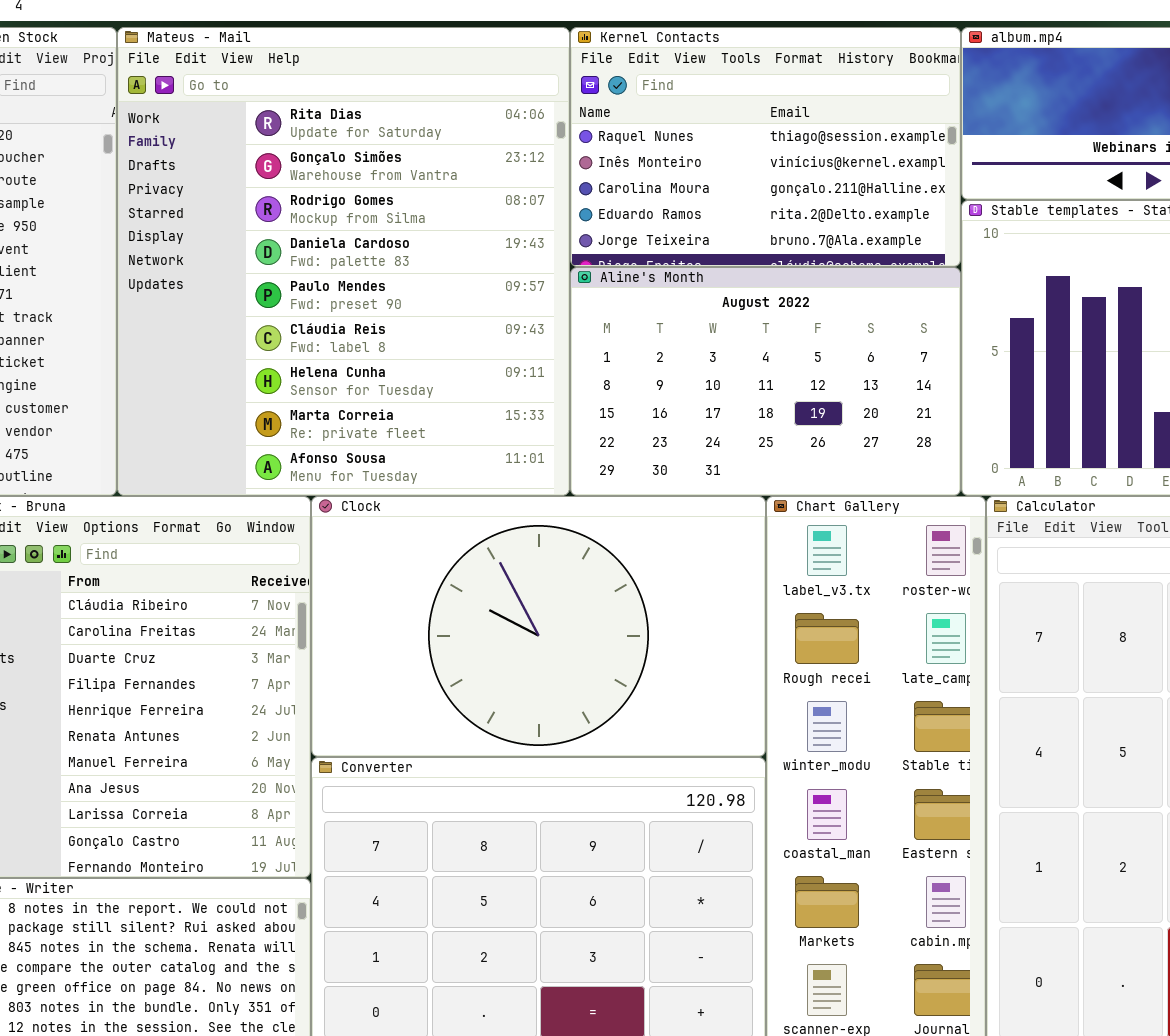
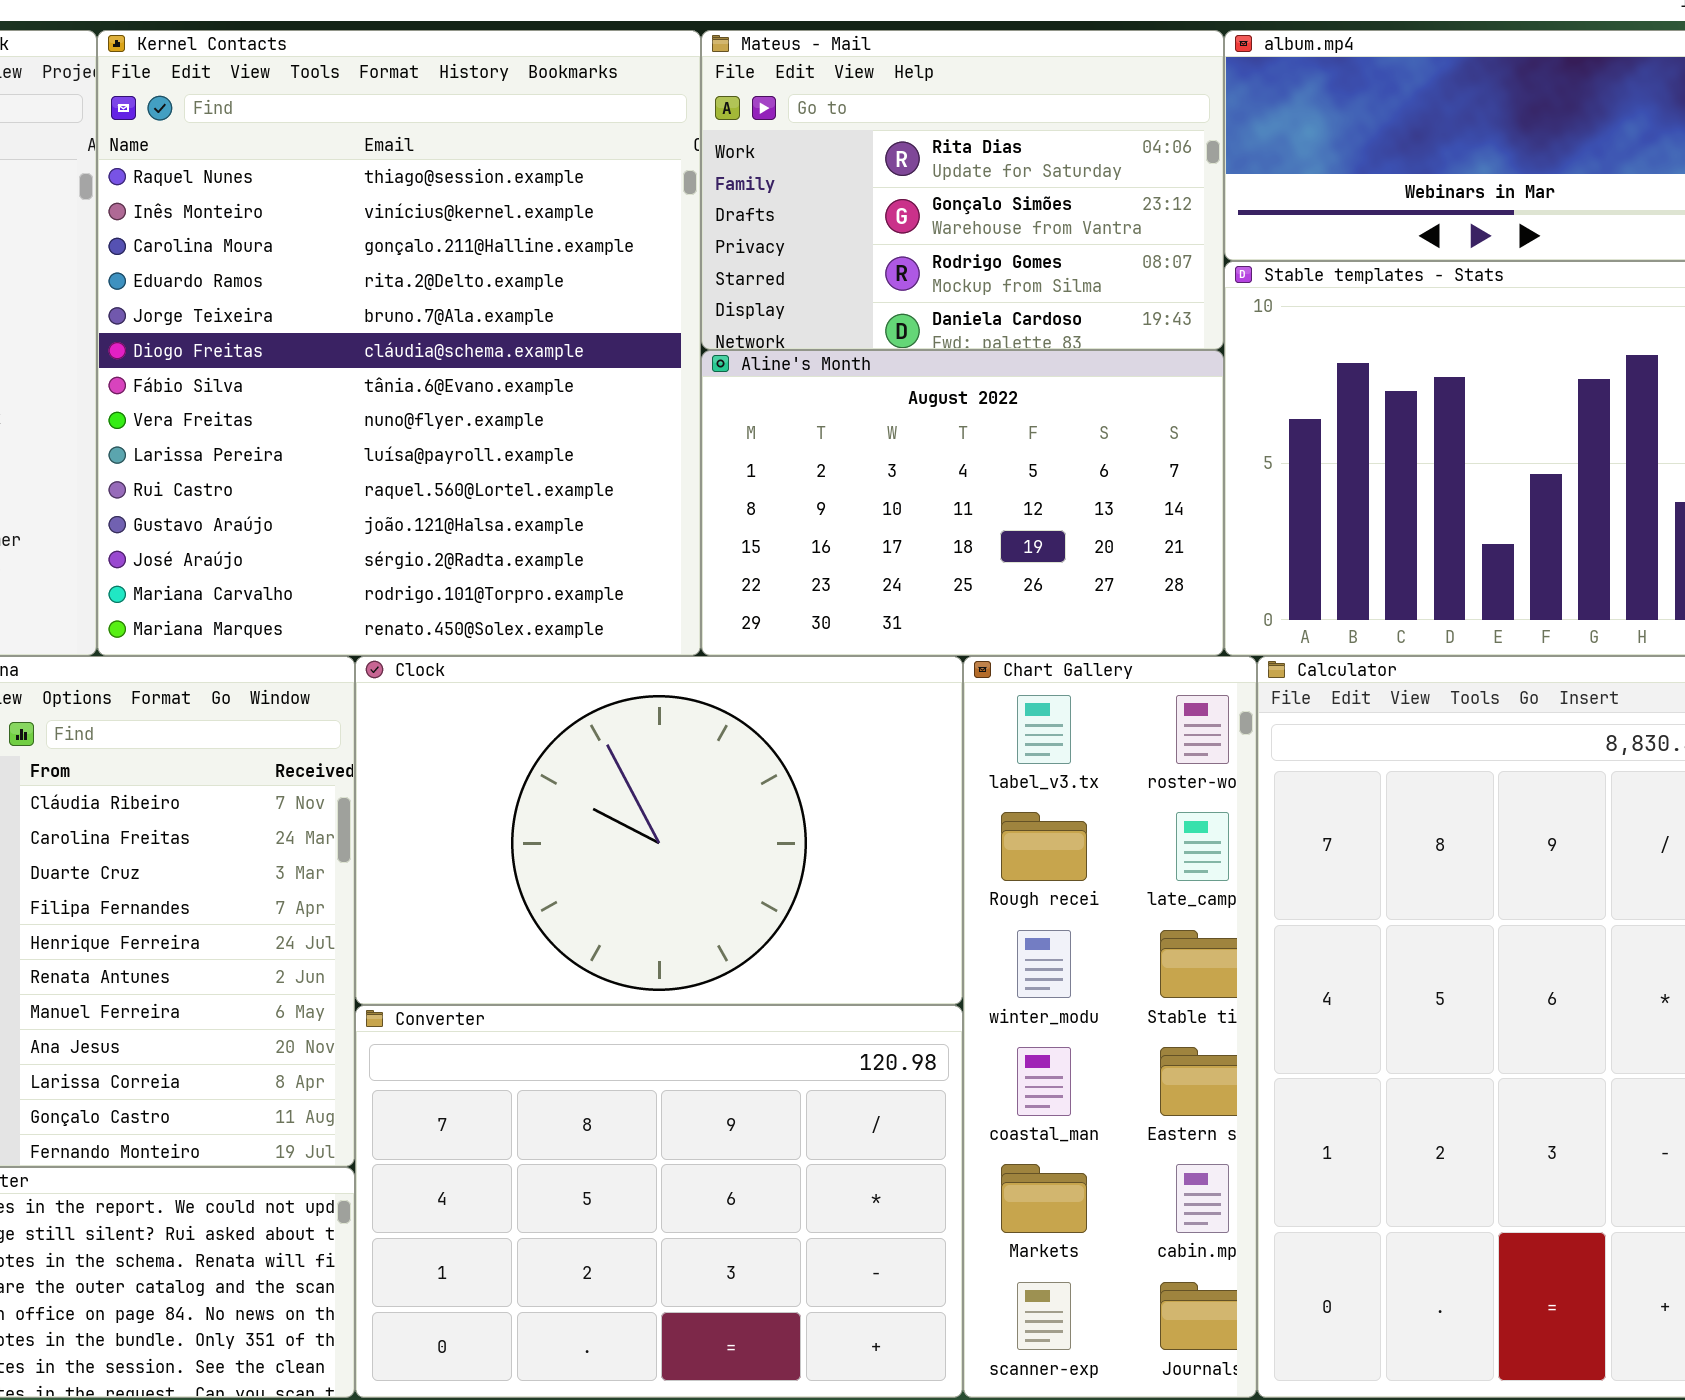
Mateus - Mail: [117,27,570,496] -> [701,30,1224,350], moved, resized
Kernel Contacts: [570,27,961,267] -> [97,30,701,656], moved, resized

